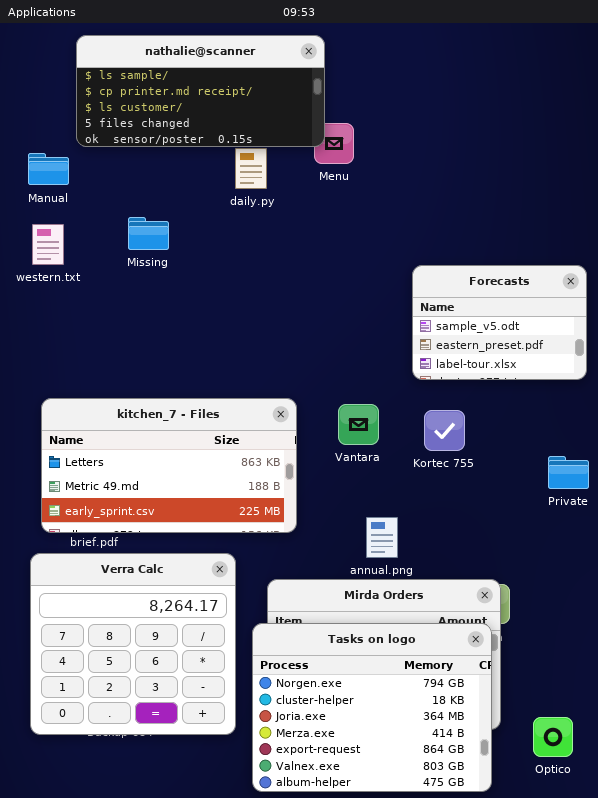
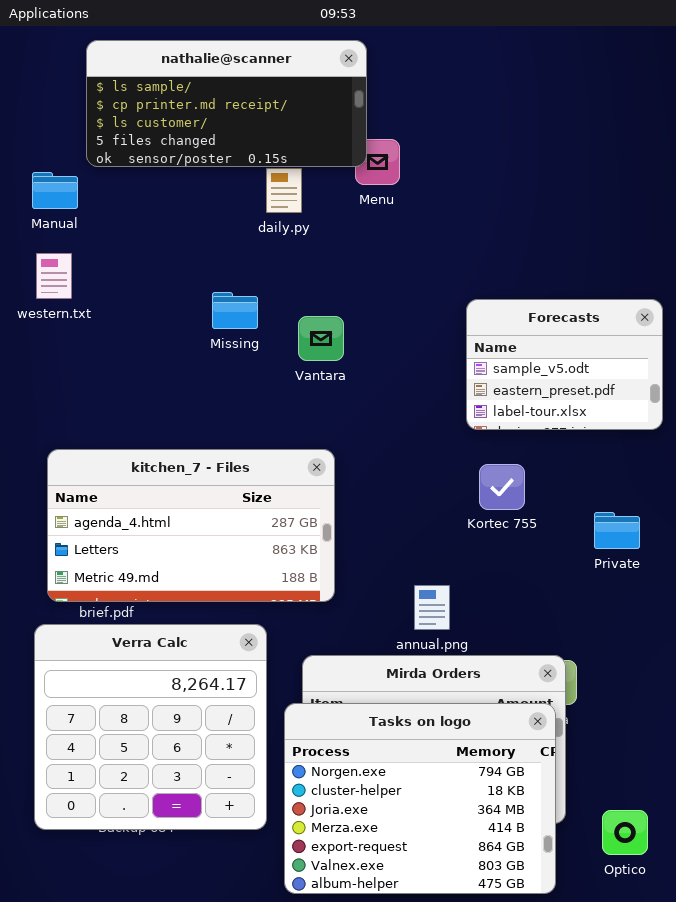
Missing: [128,217,169,250] -> [212,292,258,329], moved
kitchen_7 - Files: [41,398,297,533] -> [47,449,335,602], scrolled up 1 row
Vantara: [338,404,379,445] -> [298,316,344,361], moved
Private: [548,456,589,489] -> [594,512,640,549], moved

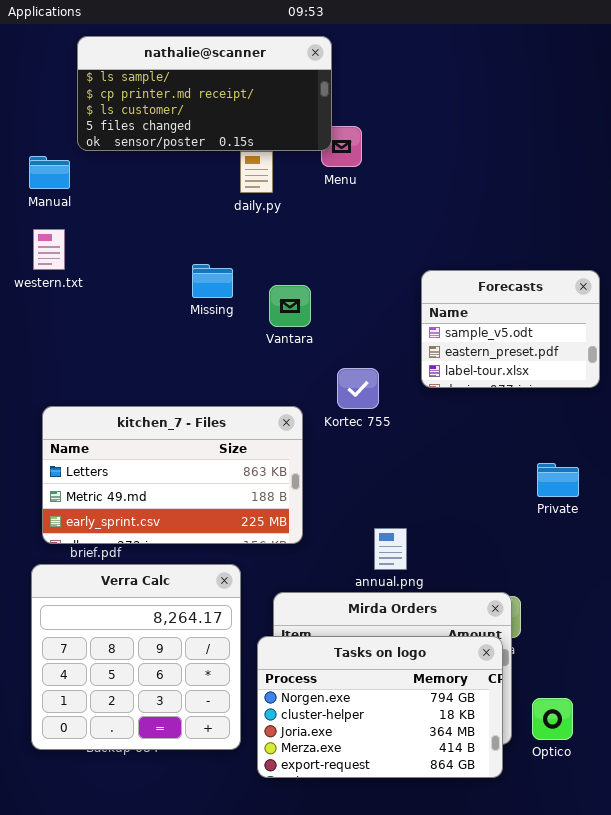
kitchen_7 - Files: [47,449,335,602] -> [42,406,303,544], scrolled down 1 row
Kortec 755: [479,464,525,510] -> [337,368,379,409], moved
Tasks on logo: [284,703,556,894] -> [257,636,503,778], resized
Optico: [602,810,648,855] -> [532,698,573,740], moved

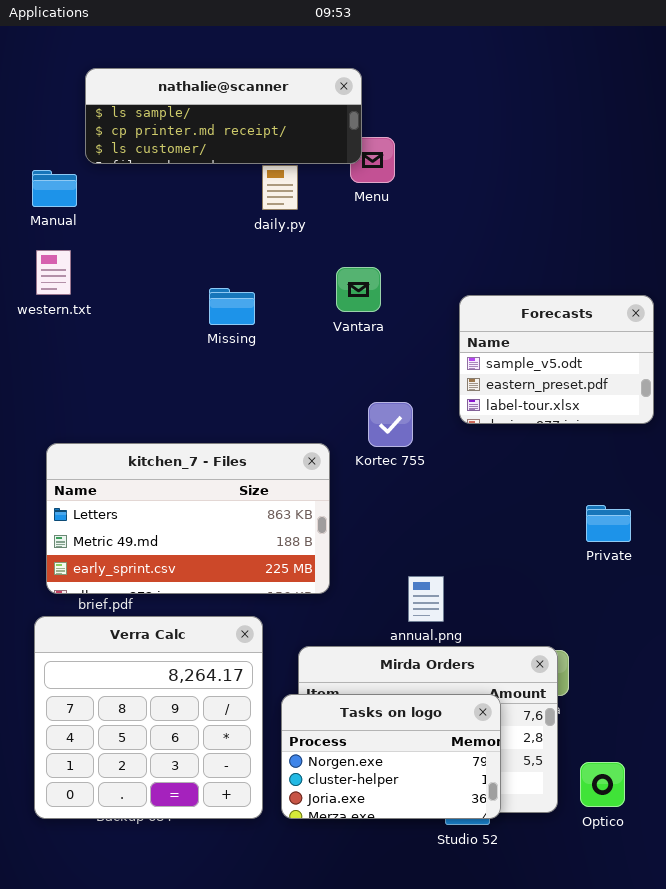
nathalie@scanner: [77,36,332,151] -> [85,68,362,164], resized
Vantara: [269,285,311,327] -> [336,267,381,312], moved
Tasks on logo: [257,636,503,778] -> [281,694,501,819], resized

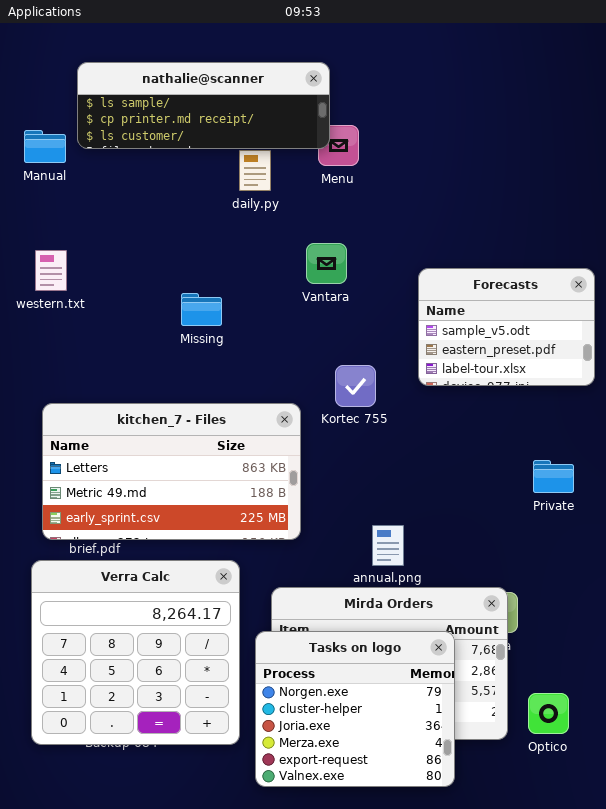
Manual: [32,170,77,207] -> [24,130,66,163], moved
western.txt: [36,250,71,295] -> [35,250,67,291], moved
Missing: [209,288,255,325] -> [181,293,222,326], moved
Tasks on logo: [281,694,501,819] -> [255,631,455,787], resized

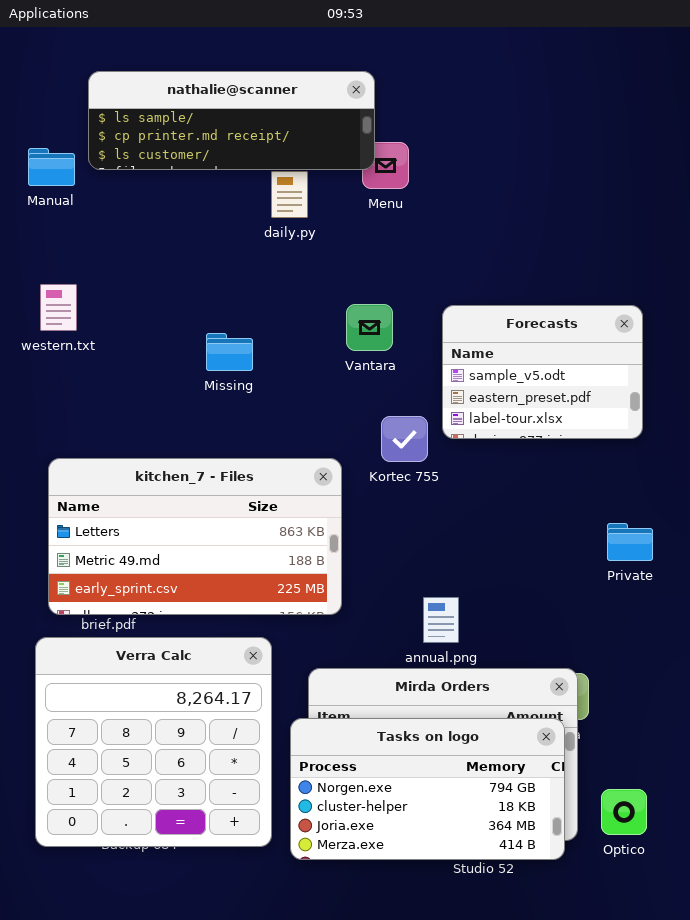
Vantara: [306,243,347,284] -> [346,304,393,351], moved
Forecasts: [418,268,595,386] -> [442,305,643,439], moved
Tasks on logo: [255,631,455,787] -> [290,718,565,860], resized

